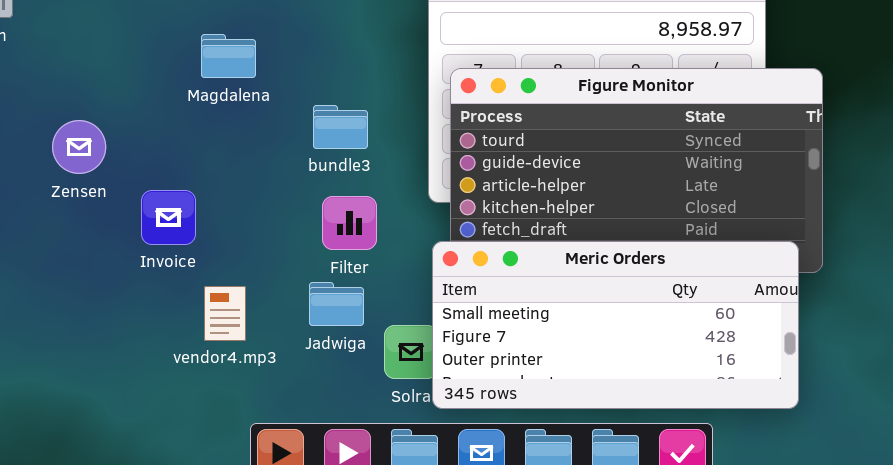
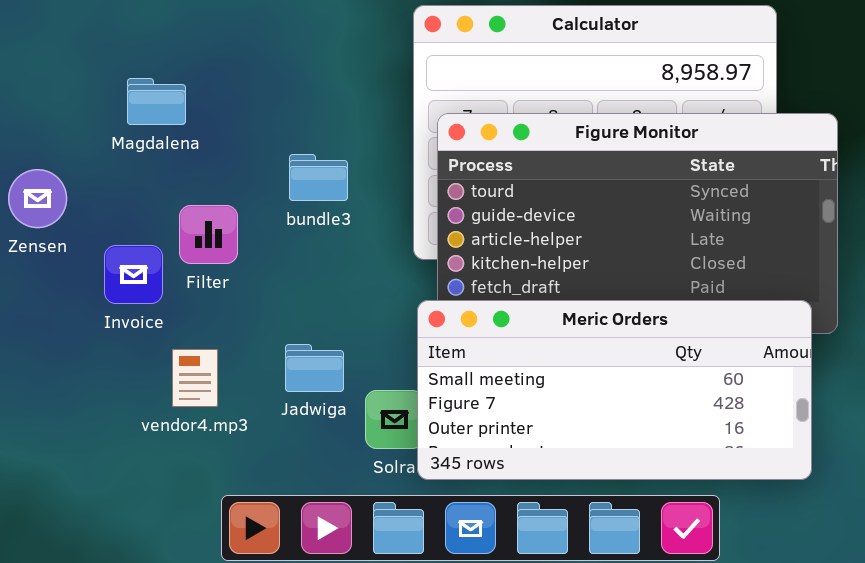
Magdalena: [201,34,256,78] -> [127,78,186,125], moved
Filter: [322,196,377,250] -> [179,205,238,264], moved

